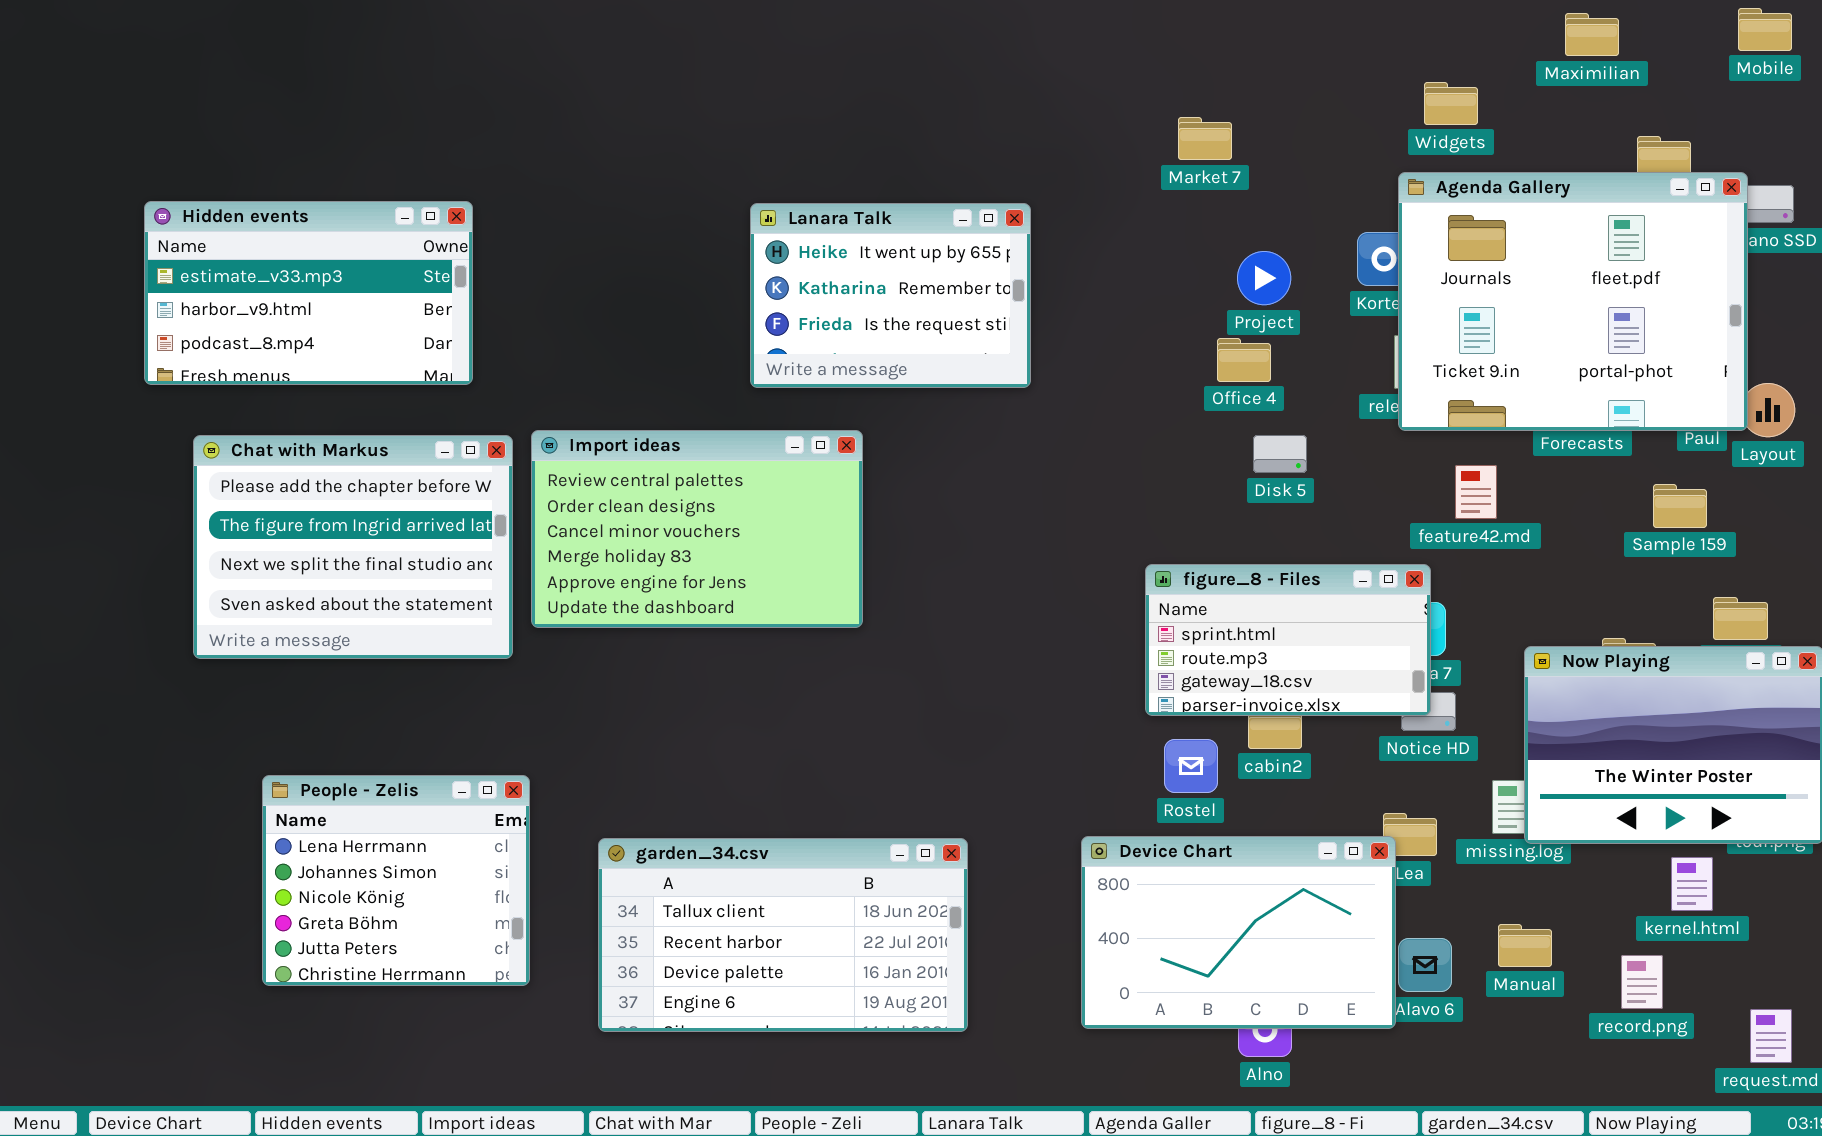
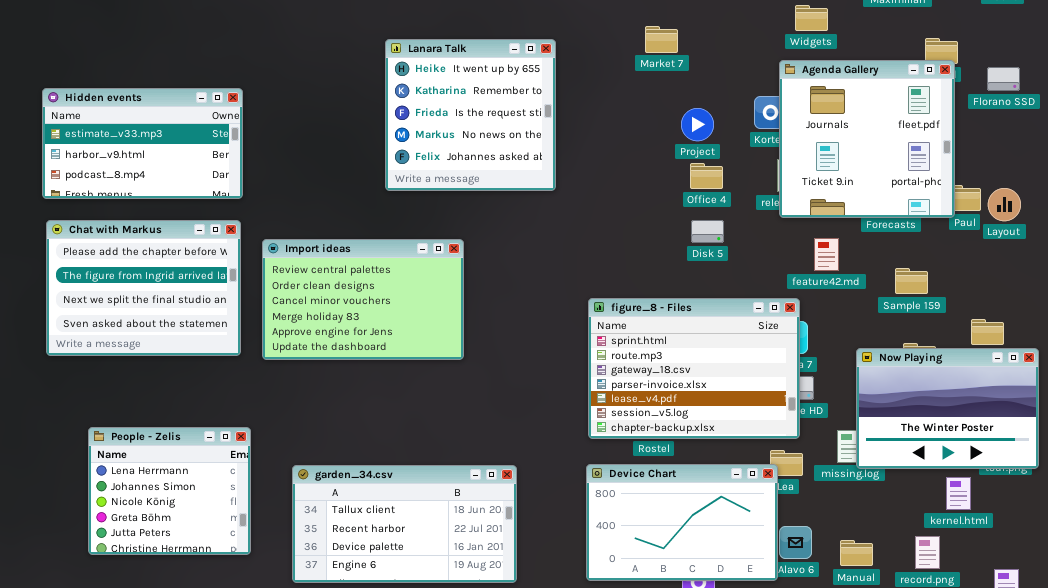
Agenda Gallery: [1398,172,1748,431] -> [779,60,955,218], resized
Hidden events: [144,201,473,385] -> [42,88,243,199], moved
Lanara Talk: [750,203,1031,388] -> [385,39,556,191], resized
Office 4: [1217,338,1271,382] -> [690,163,723,189], moved
Import ideas: [531,430,863,628] -> [262,239,464,360], moved
Sample 159: [1653,484,1707,528] -> [895,268,928,294], moved
figure_8 - Files: [1145,564,1431,716] -> [588,298,800,439], resized
Manual: [1498,924,1552,967] -> [840,540,873,566], moved

